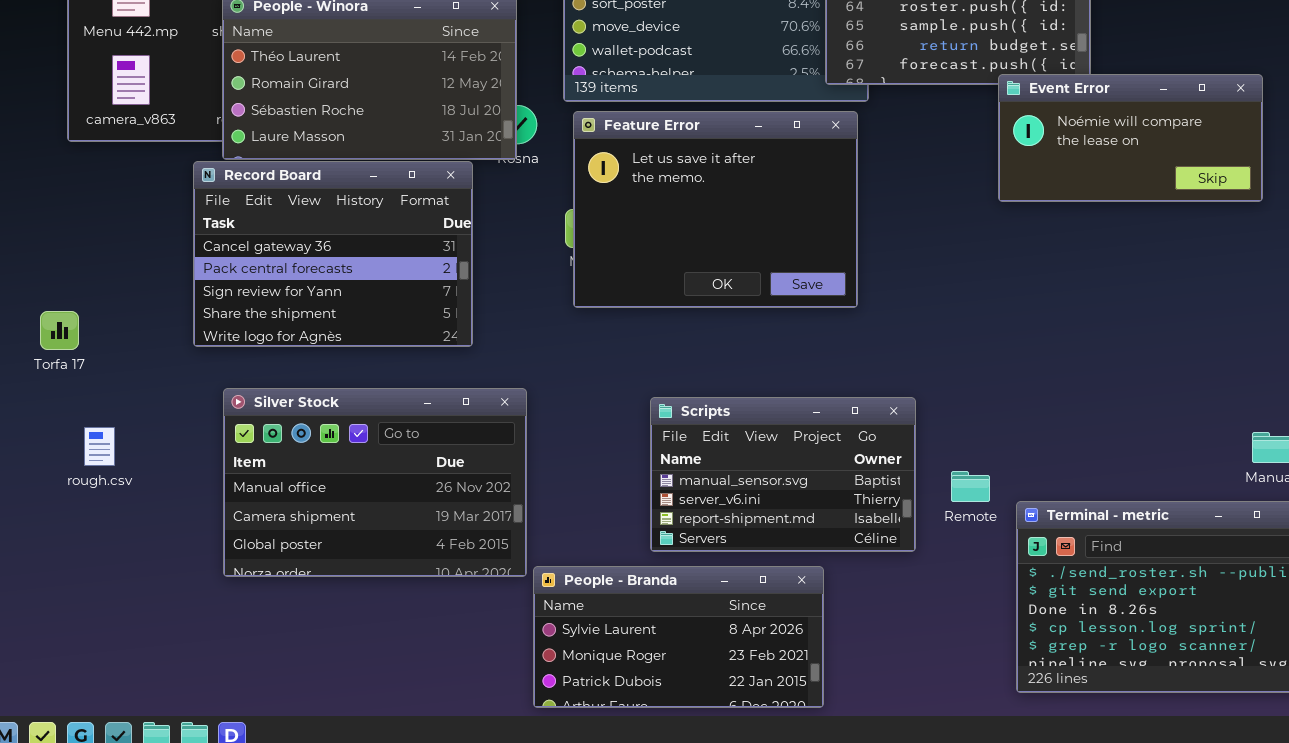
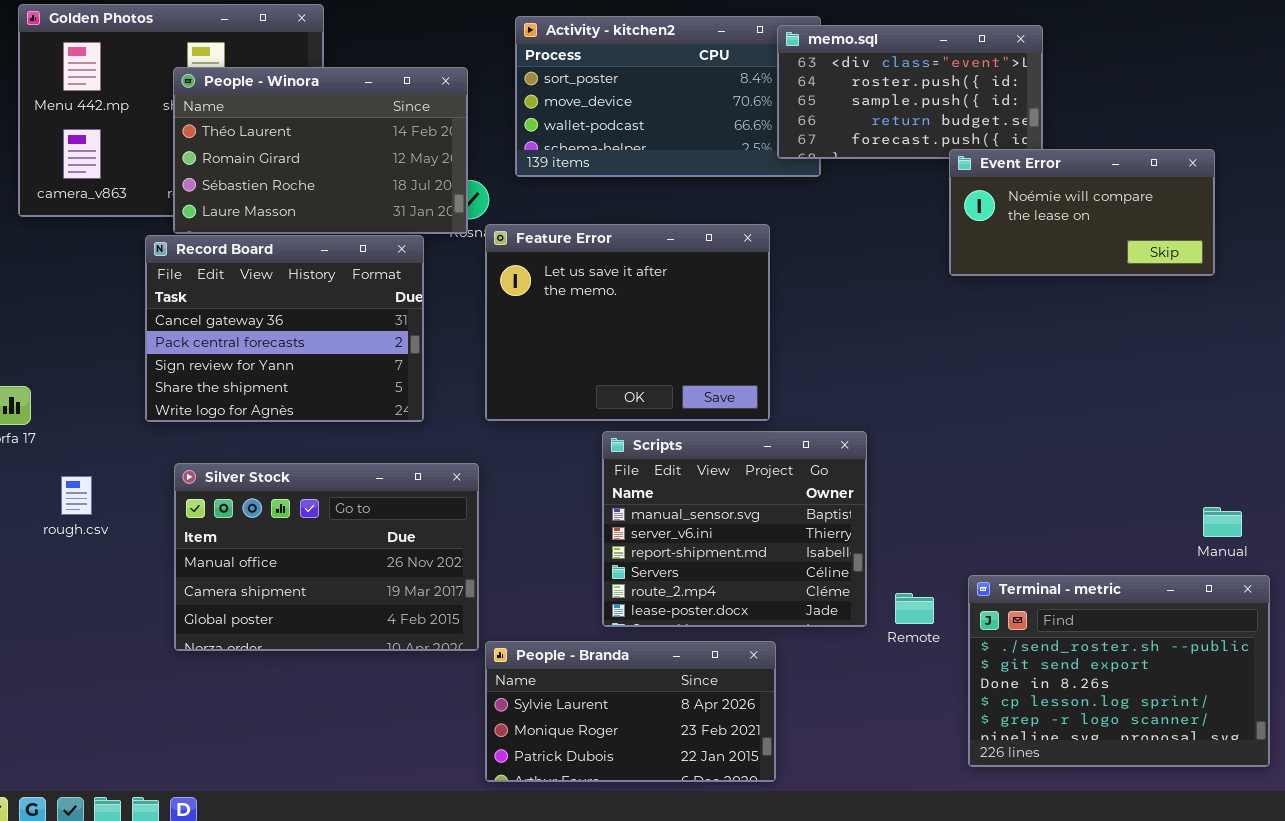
Feature Error: [573,111,858,308] -> [485,224,770,421], moved
Scripts: [650,397,916,552] -> [602,431,867,627], resized
rough.csv: [84,427,115,466] -> [61,476,92,515], moved
Remote: [951,471,990,502] -> [895,593,934,624], moved

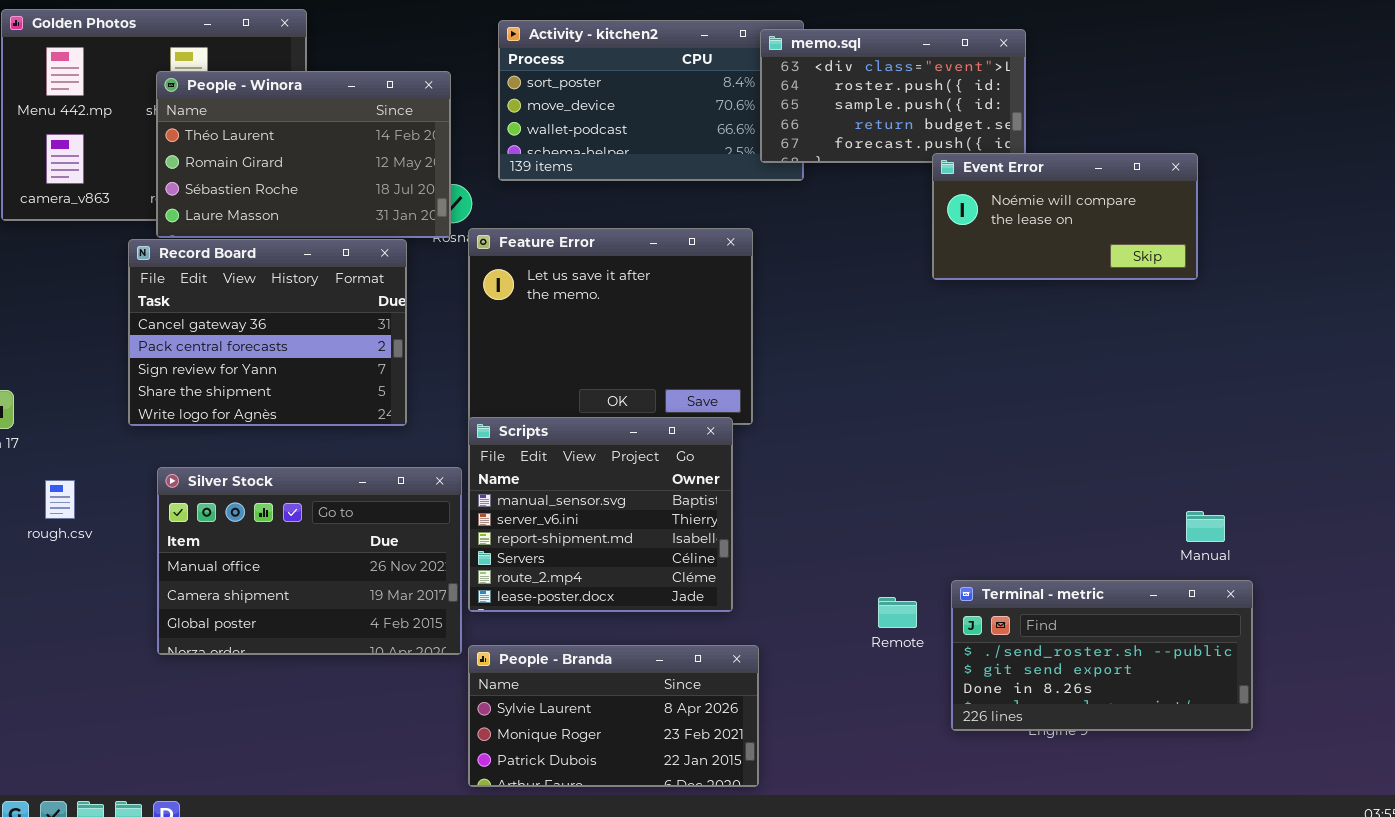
Scripts: [602,431,867,627] -> [468,417,733,612], moved
Terminal - metric: [968,575,1270,767] -> [951,580,1253,731], resized

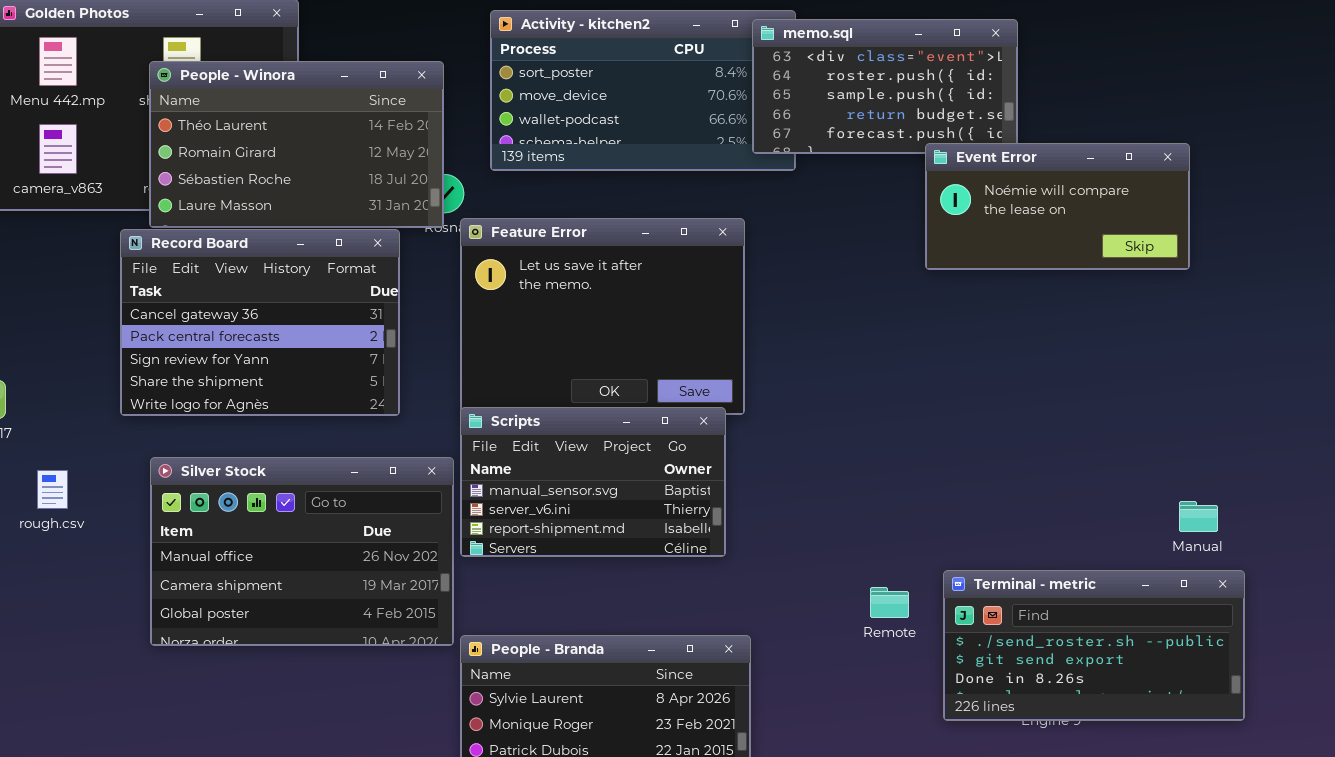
Scripts: [468,417,733,612] -> [460,407,726,557], resized

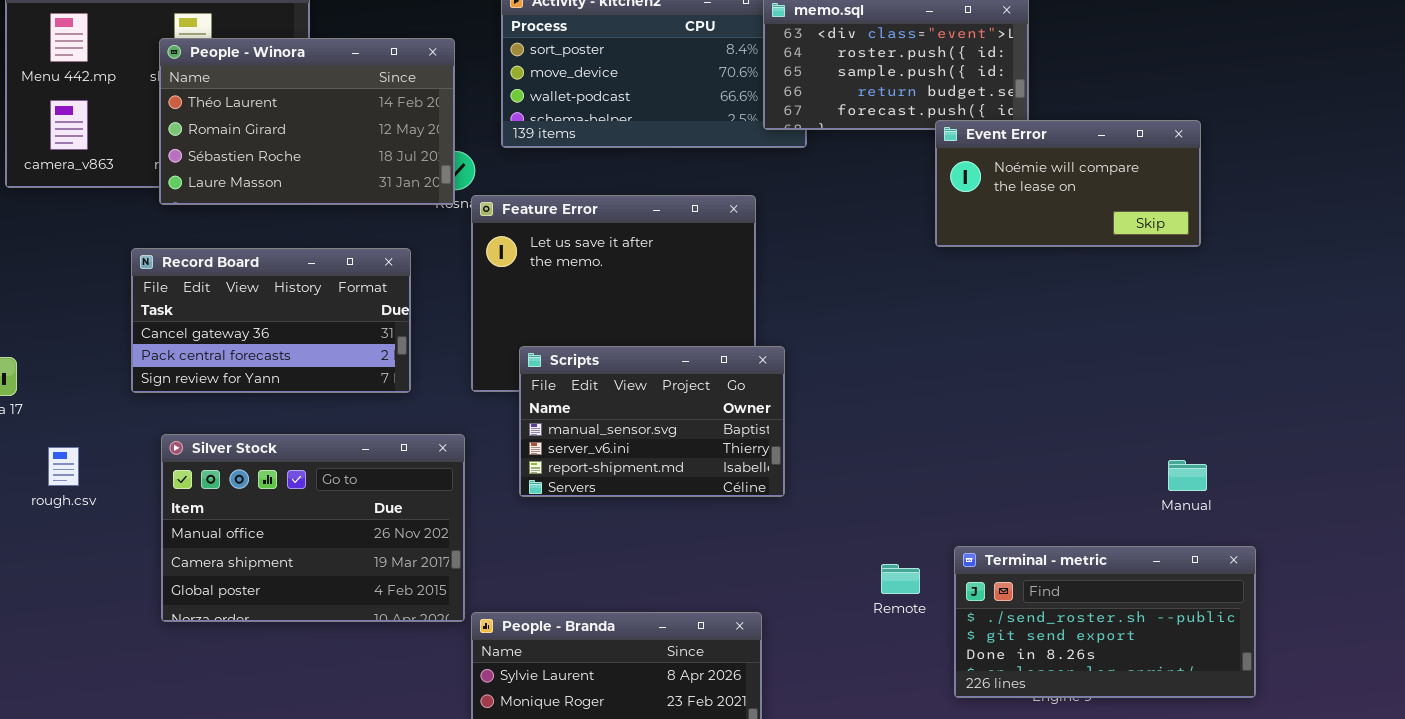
Record Board: [120,229,400,416] -> [131,248,411,393], resized
Scripts: [460,407,726,557] -> [519,346,785,497], moved
Manual: [1179,501,1218,532] -> [1168,460,1207,491], moved

